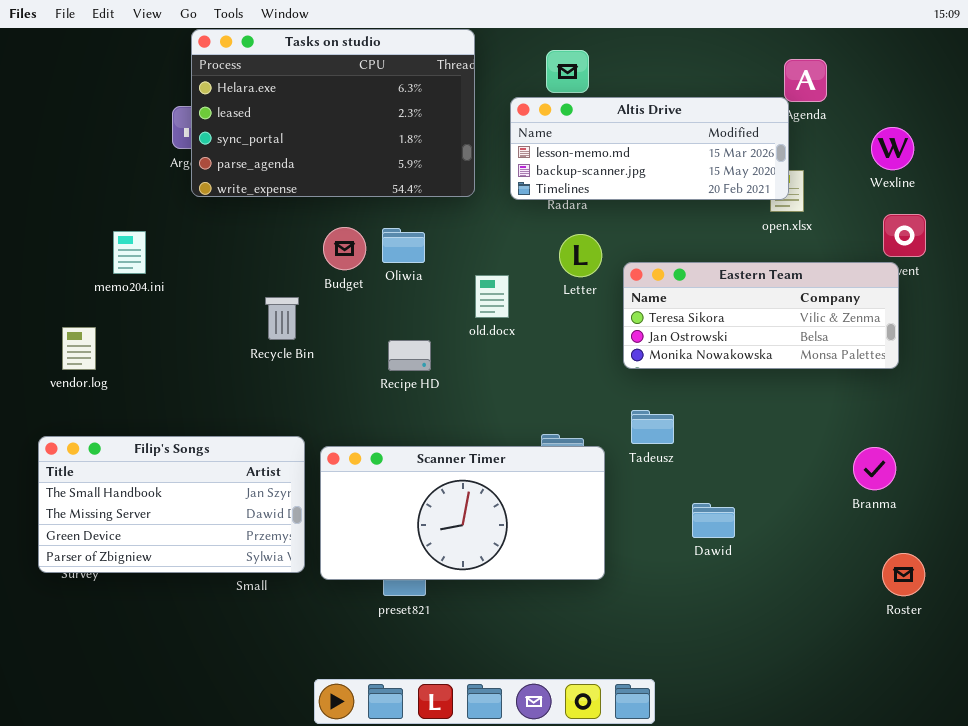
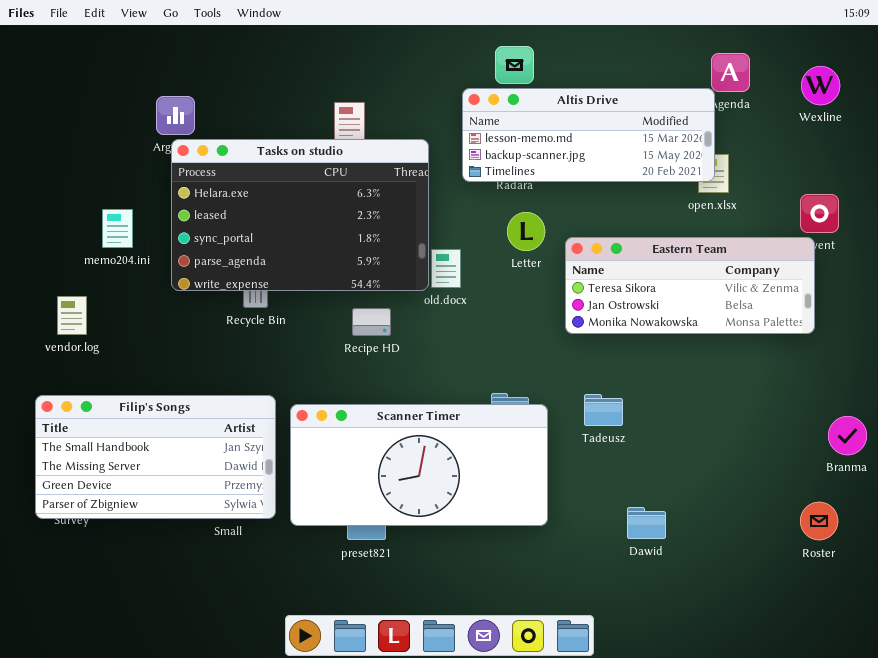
Tasks on studio: [191,29,475,197] -> [171,139,429,291], moved
Wexline: [871,127,914,170] -> [801,66,840,105], moved
Tadeusz: [631,410,674,444] -> [584,394,623,426], moved
Branma: [853,447,896,490] -> [828,416,867,455], moved
Dawid: [692,503,735,538] -> [627,507,666,539], moved

